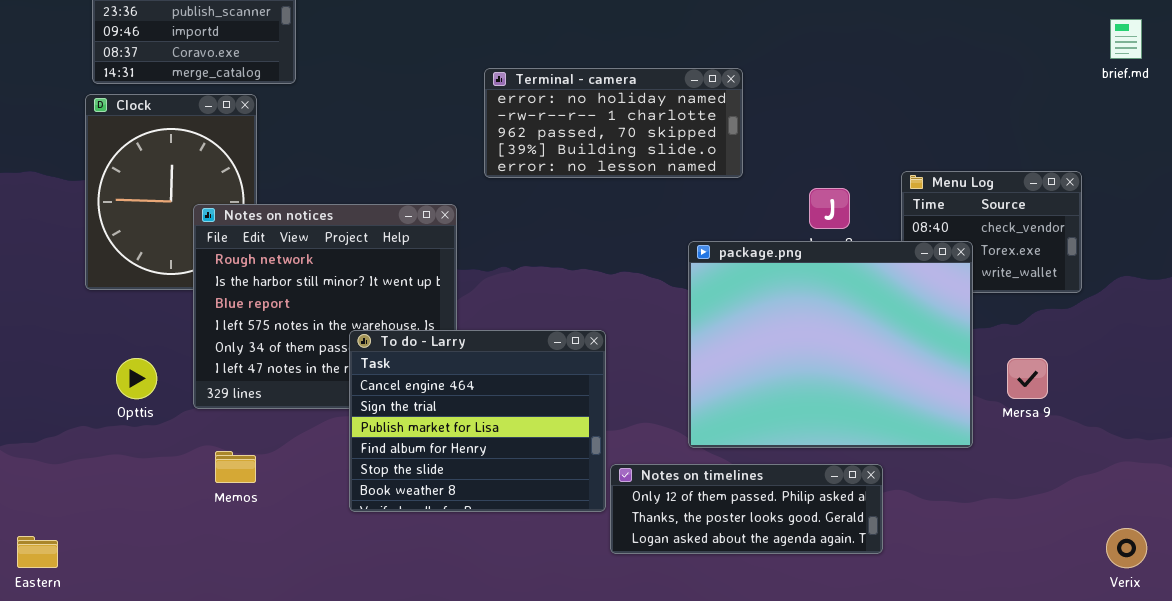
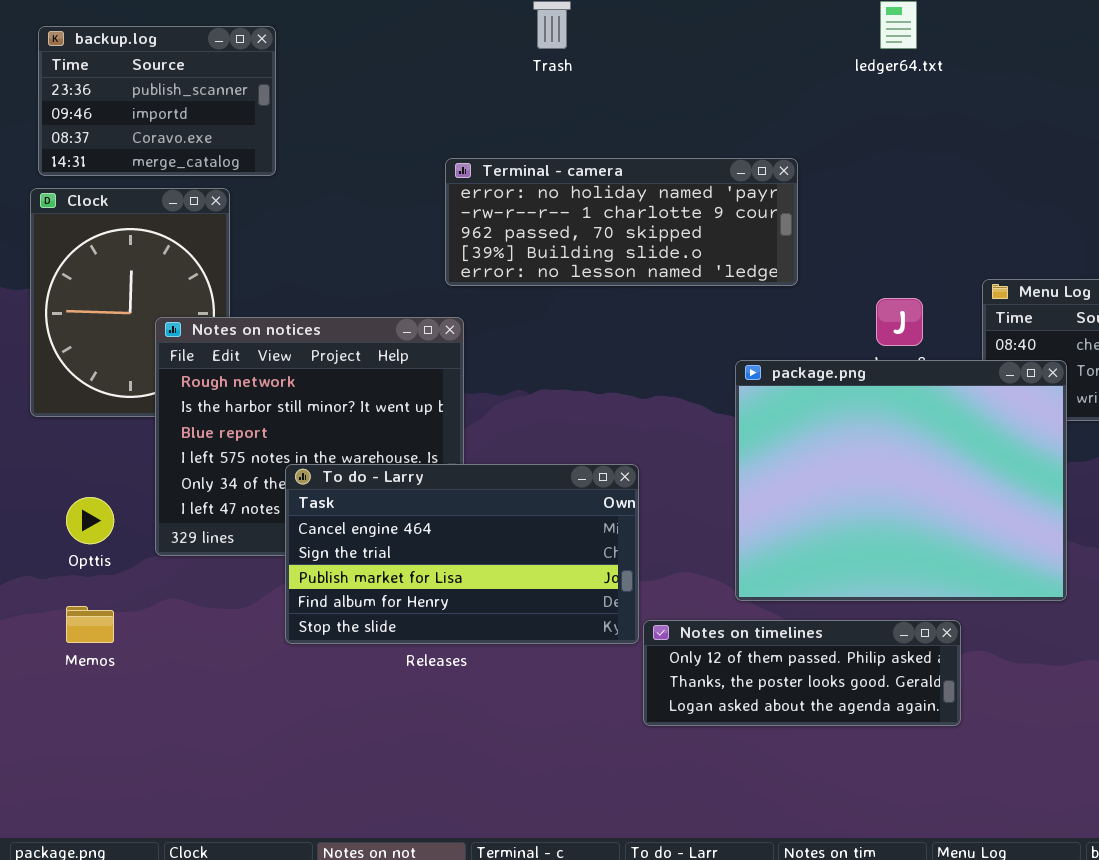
Terminal - camera: [484,68,743,178] -> [445,158,798,286], resized
To do - Larry: [349,330,606,512] -> [285,464,639,644], resized
Memos: [215,451,256,483] -> [66,606,114,643], moved

